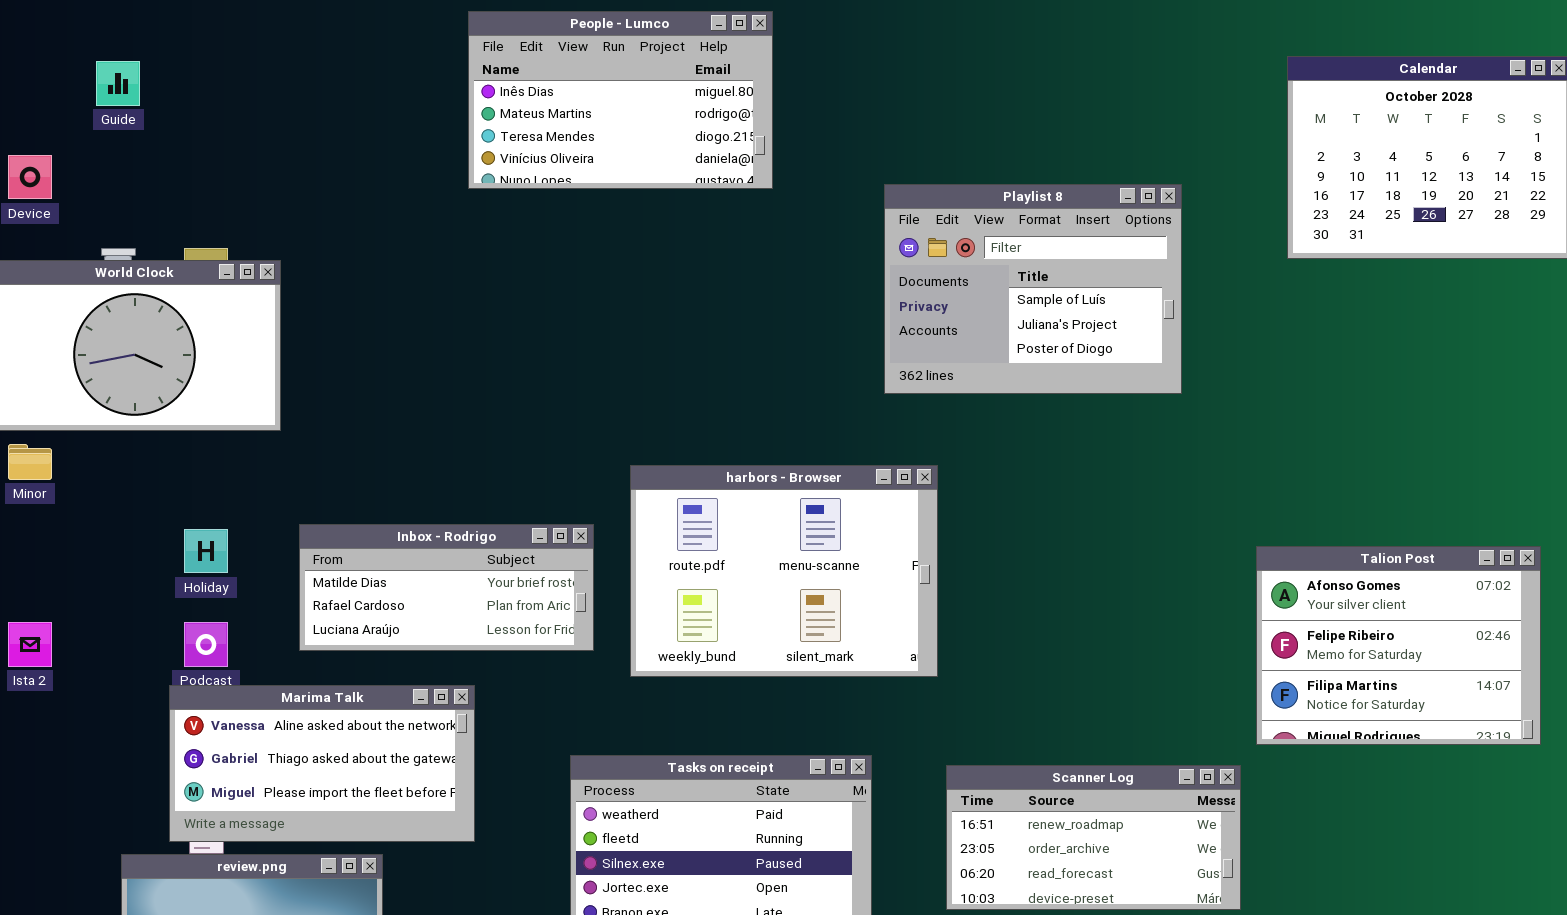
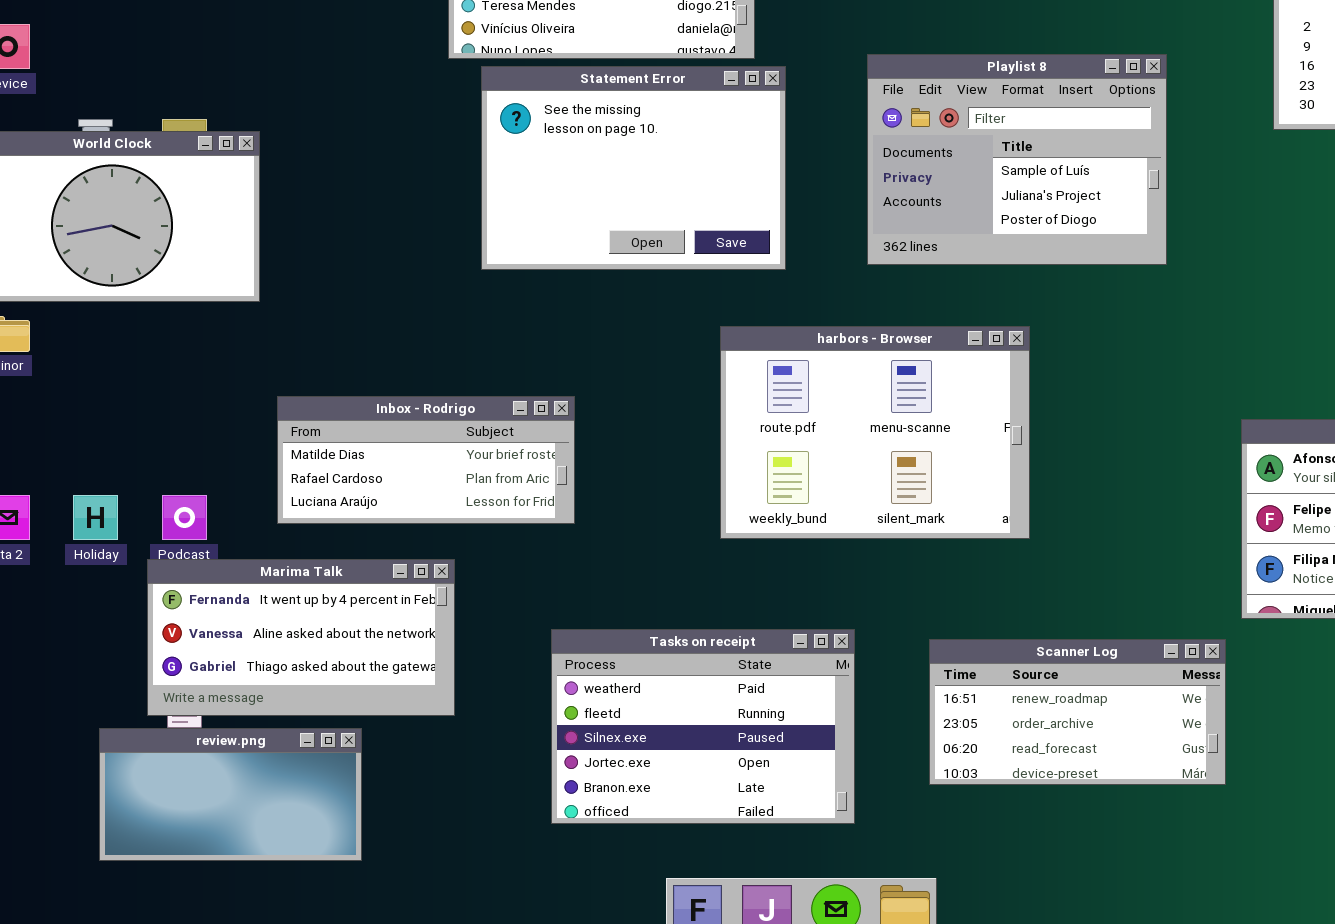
Statement Error: none -> [481,66,786,270], opened
harbors - Browser: [630,465,938,677] -> [720,326,1030,539], moved
Holiday: [184,529,228,573] -> [73,495,118,540], moved
Marima Talk: [169,685,475,842] -> [147,559,455,716], scrolled up 1 row

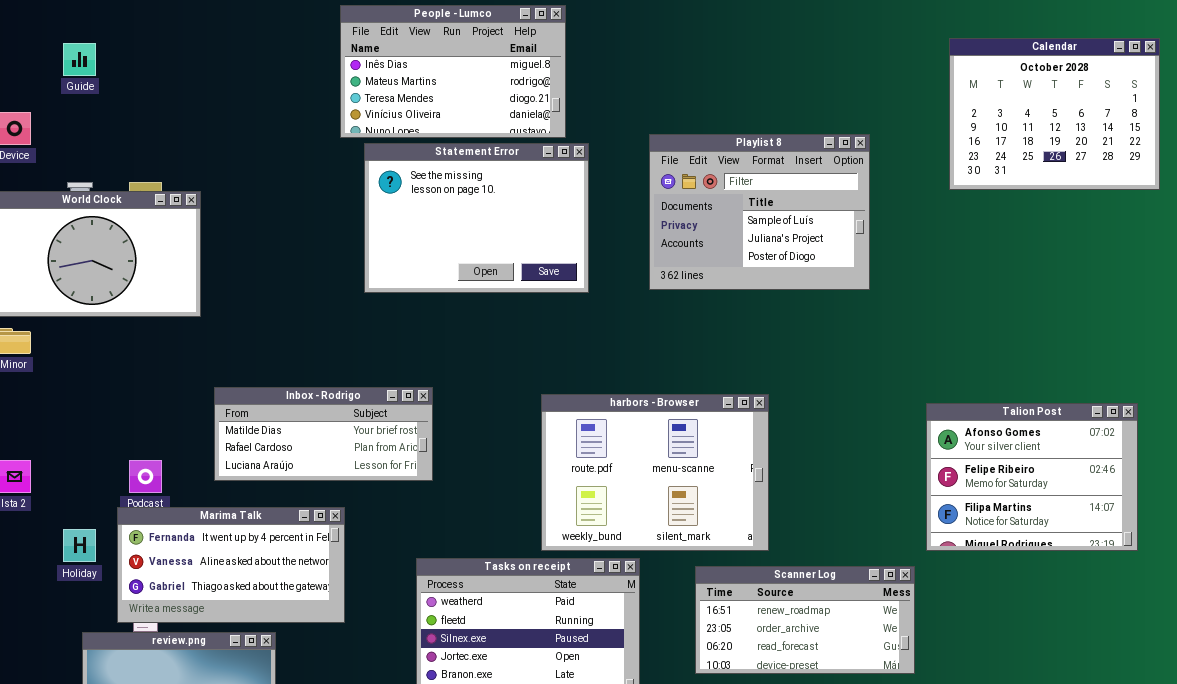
harbors - Browser: [720,326,1030,539] -> [541,394,769,551], moved
Holiday: [73,495,118,540] -> [63,529,96,562], moved

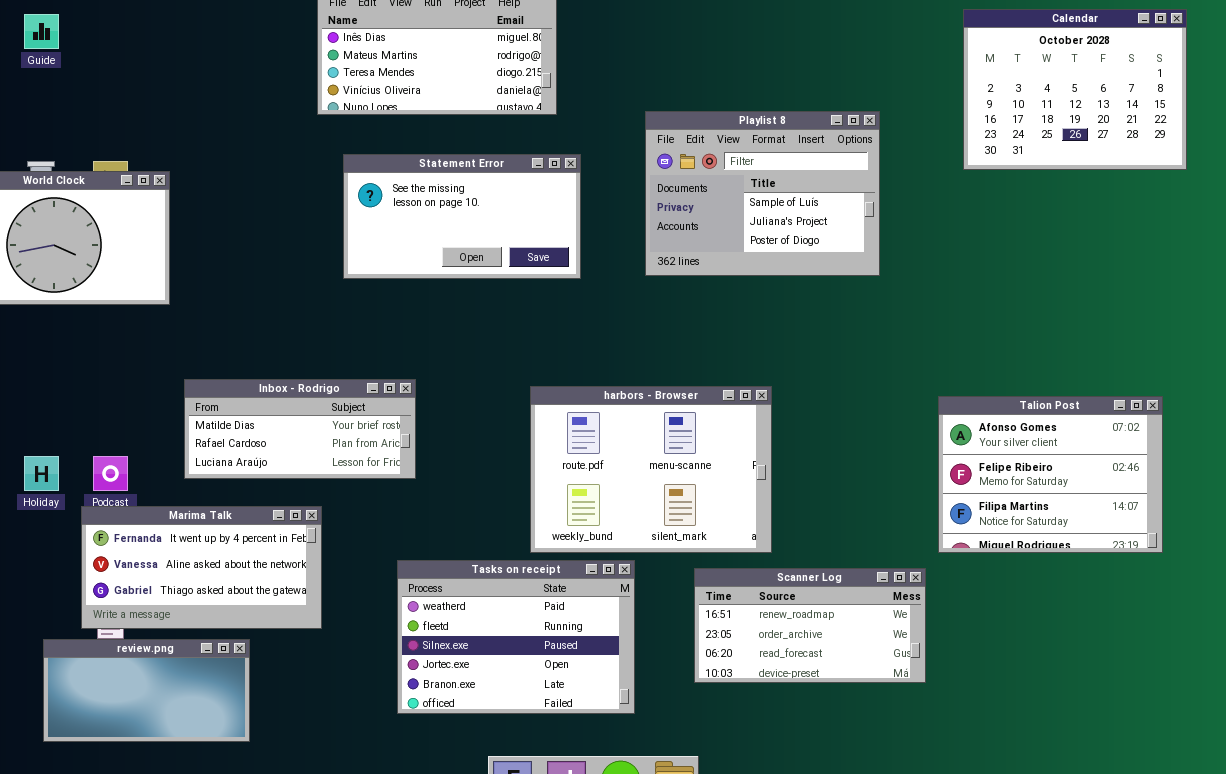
Statement Error: [364,143,589,293] -> [343,154,581,279], resized
Holiday: [63,529,96,562] -> [24,456,59,491], moved

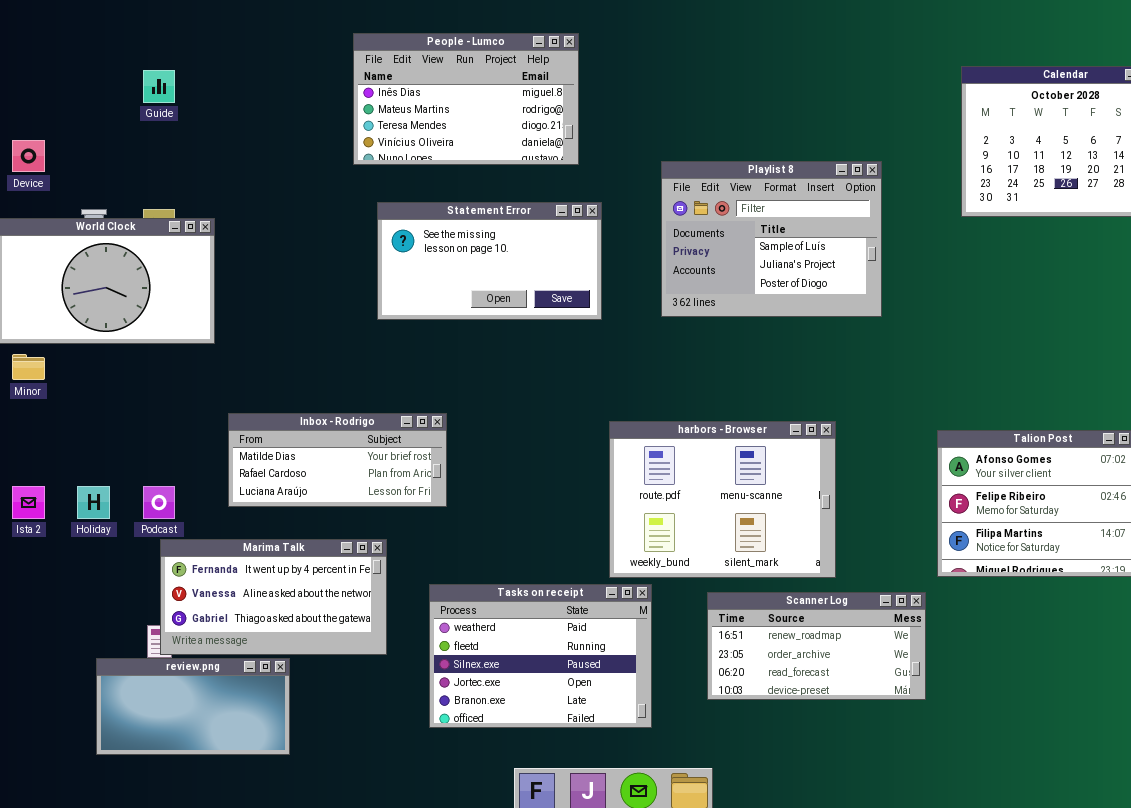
Guide: [24,14,59,49] -> [143,70,175,103], moved
harbors - Browser: [530,386,772,553] -> [609,421,836,578], moved
Marima Talk: [81,506,322,629] -> [160,539,387,655], moved

